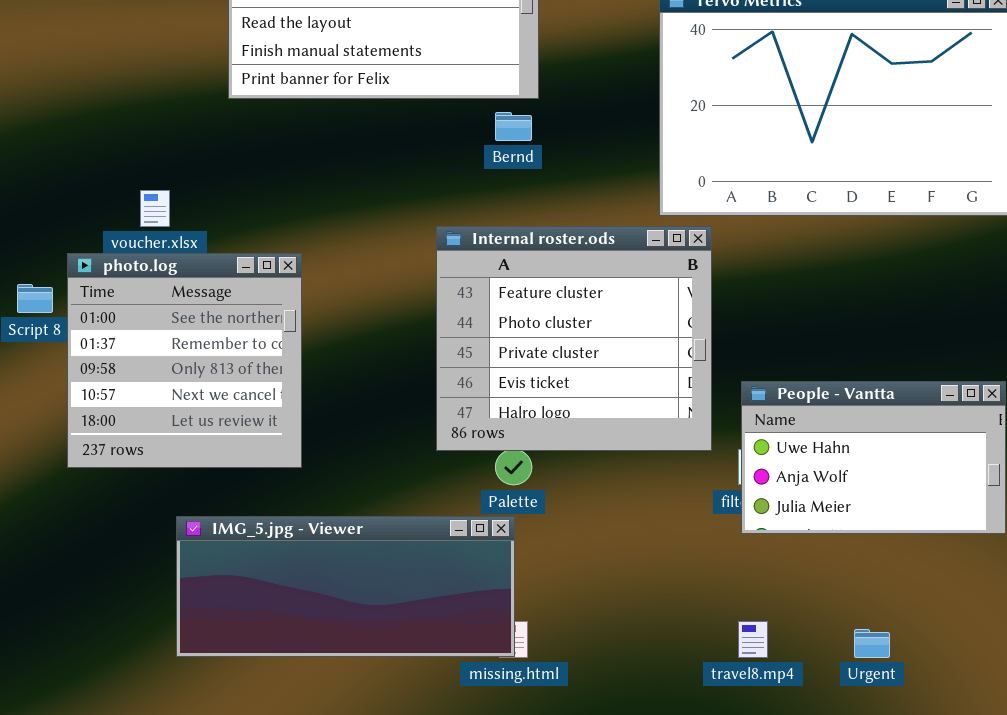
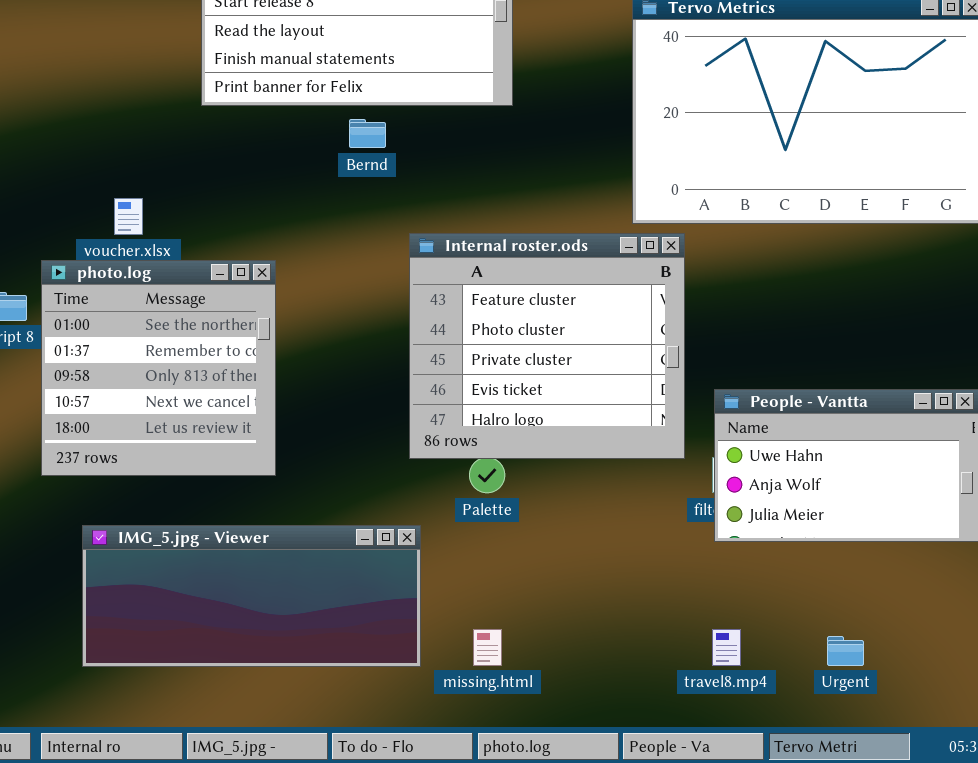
Bernd: [495,112,532,141] -> [349,119,386,148], moved
IMG_5.jpg - Viewer: [176,516,515,657] -> [82,525,421,667], moved

